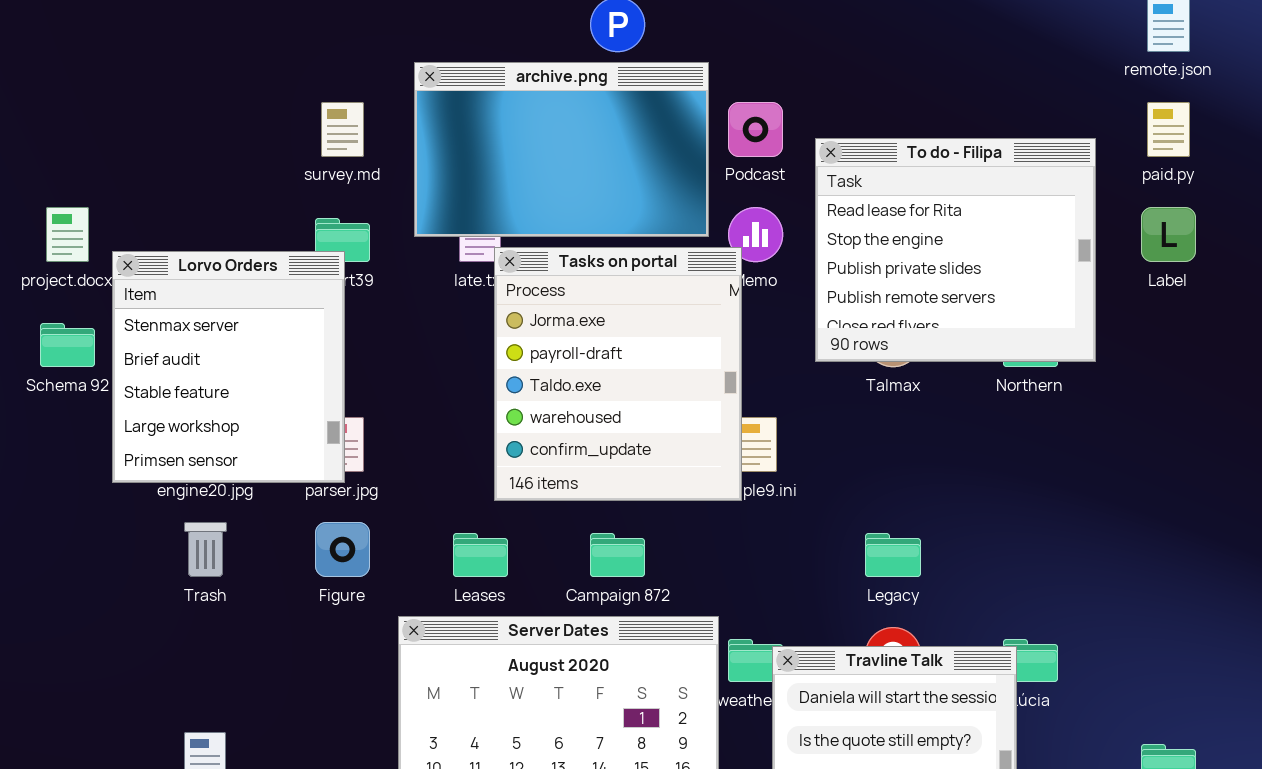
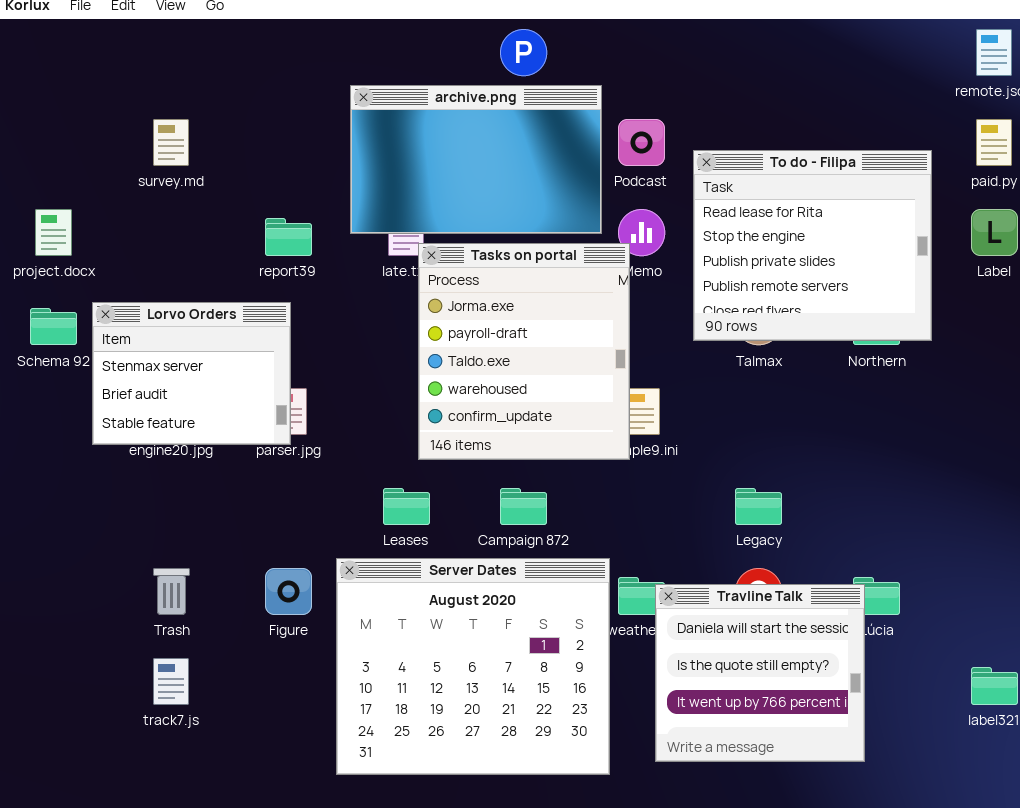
survey.md: [321,102,364,157] -> [153,119,189,166], moved
Lorvo Orders: [112,251,345,483] -> [92,302,291,445], resized
Trash: [184,522,227,577] -> [153,568,190,615], moved
Figure: [315,522,370,577] -> [265,568,312,615], moved

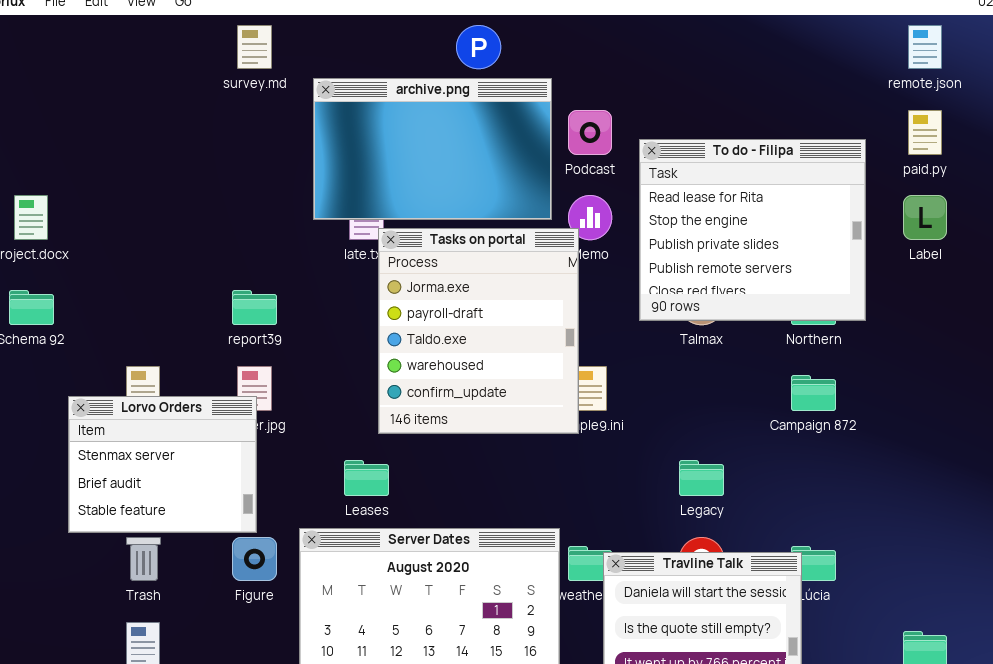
survey.md: [153,119,189,166] -> [237,25,272,69], moved
report39: [265,218,312,256] -> [232,290,277,325], moved
Lorvo Orders: [92,302,291,445] -> [68,396,257,533], moved
Campaign 872: [500,488,547,525] -> [791,375,836,411], moved

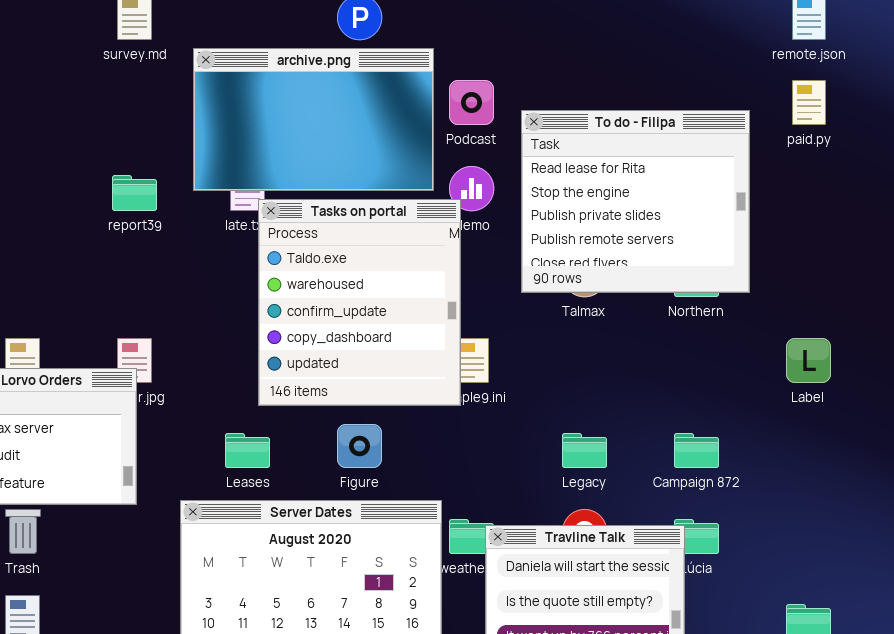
Label: [903,195,947,240] -> [786,338,831,383], moved
Tasks on portal: [378,228,579,434] -> [258,199,461,406], scrolled down 2 rows
report39: [232,290,277,325] -> [112,175,157,211], moved
Campaign 872: [791,375,836,411] -> [674,433,719,468], moved
Figure: [232,537,277,581] -> [337,424,382,468], moved

